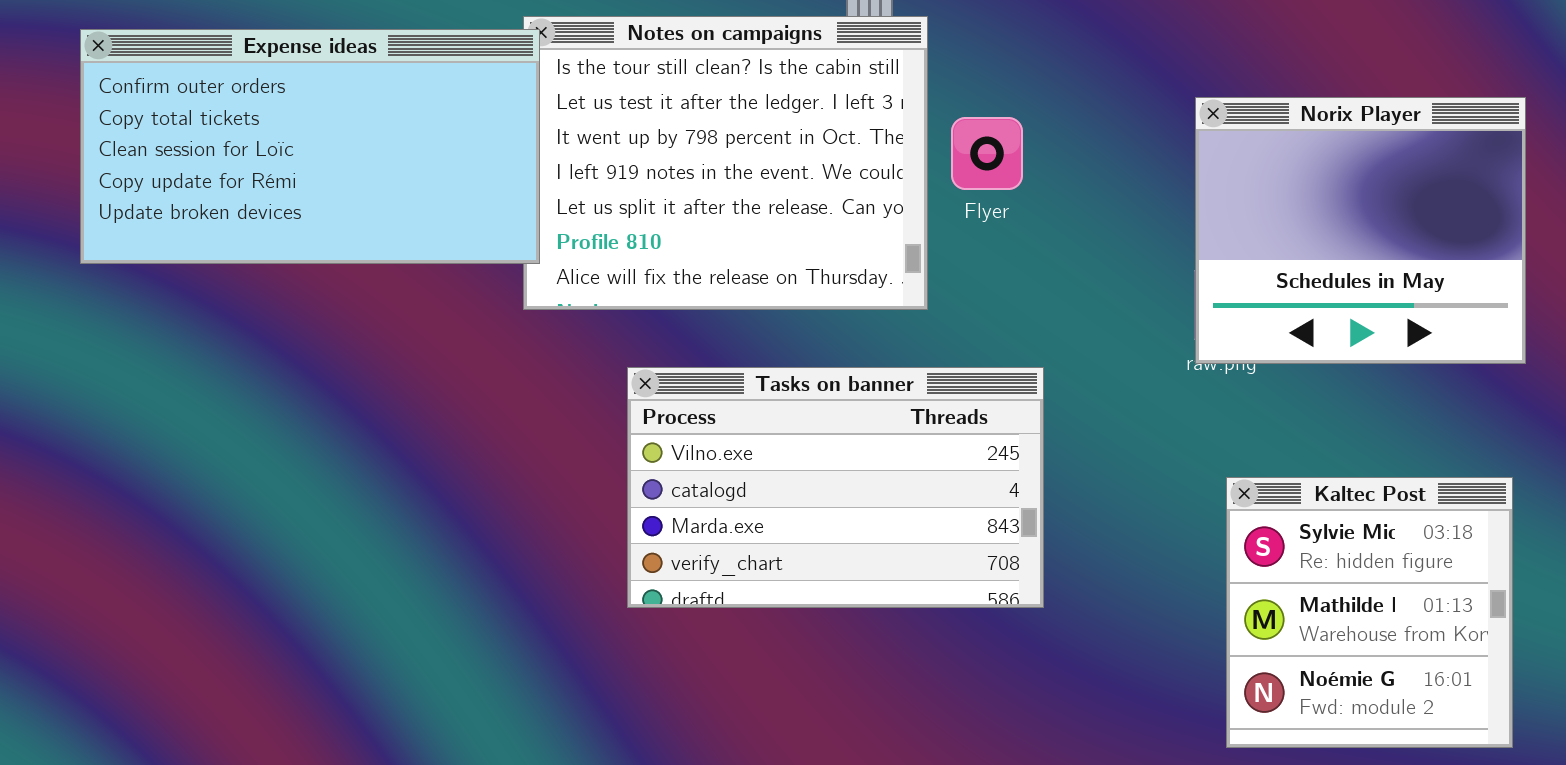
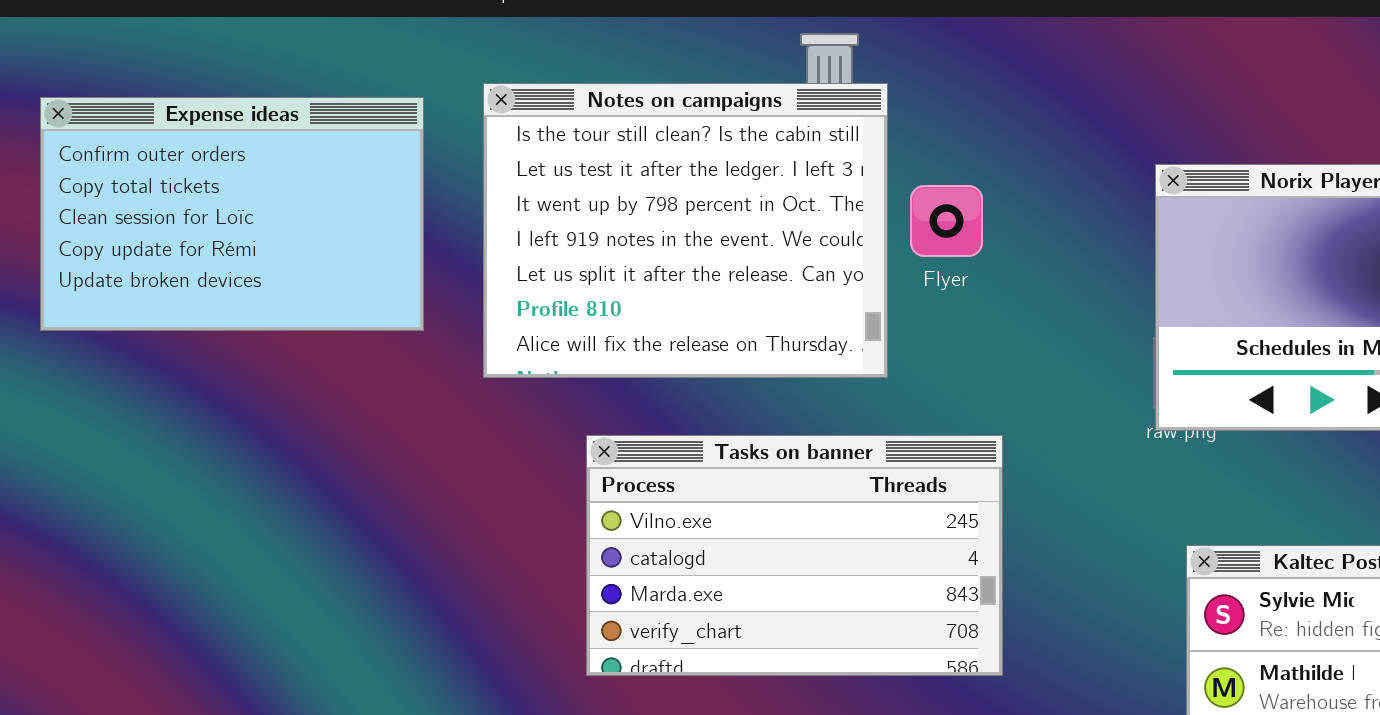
Expense ideas: [80,29,540,264] -> [40,97,424,331], resized

